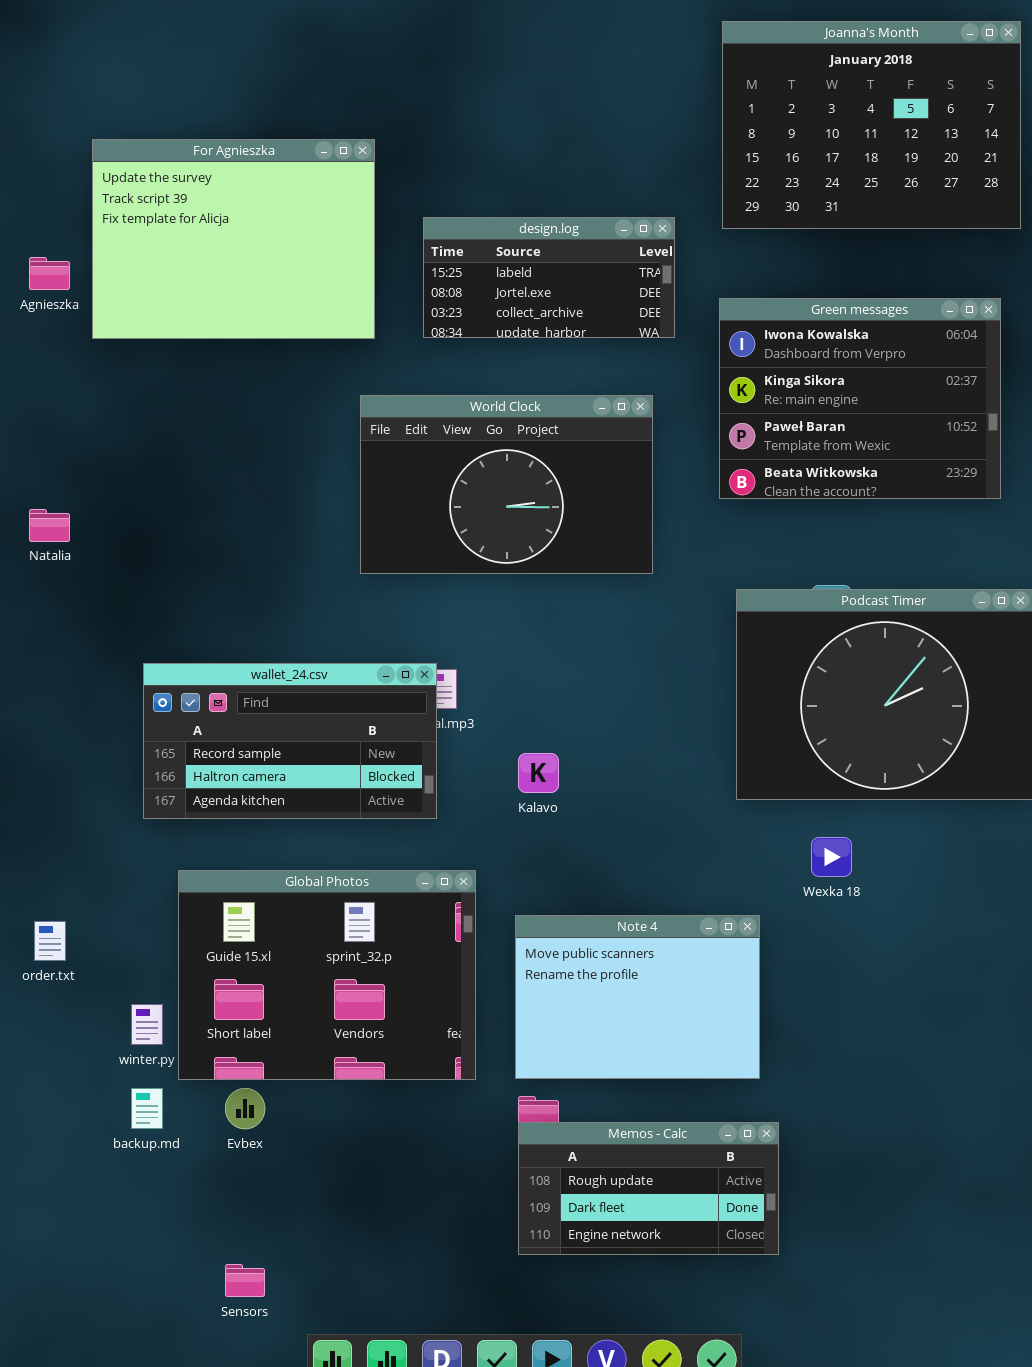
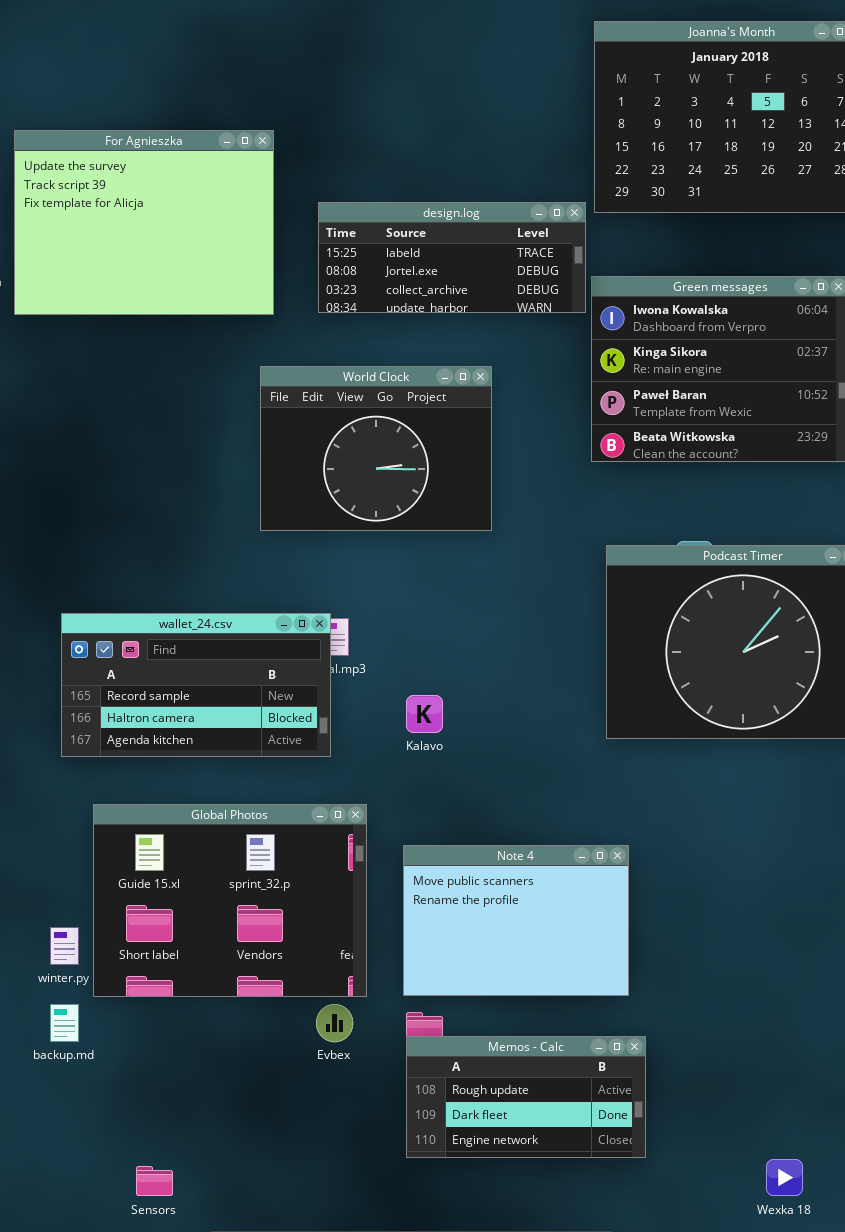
design.log: [423,217,675,338] -> [318,202,586,313], resized
World Clock: [360,395,653,574] -> [260,366,492,531], resized
Wexka 18: [811,837,852,877] -> [766,1159,803,1196], moved
Evbex: [225,1088,265,1129] -> [316,1004,353,1042], moved

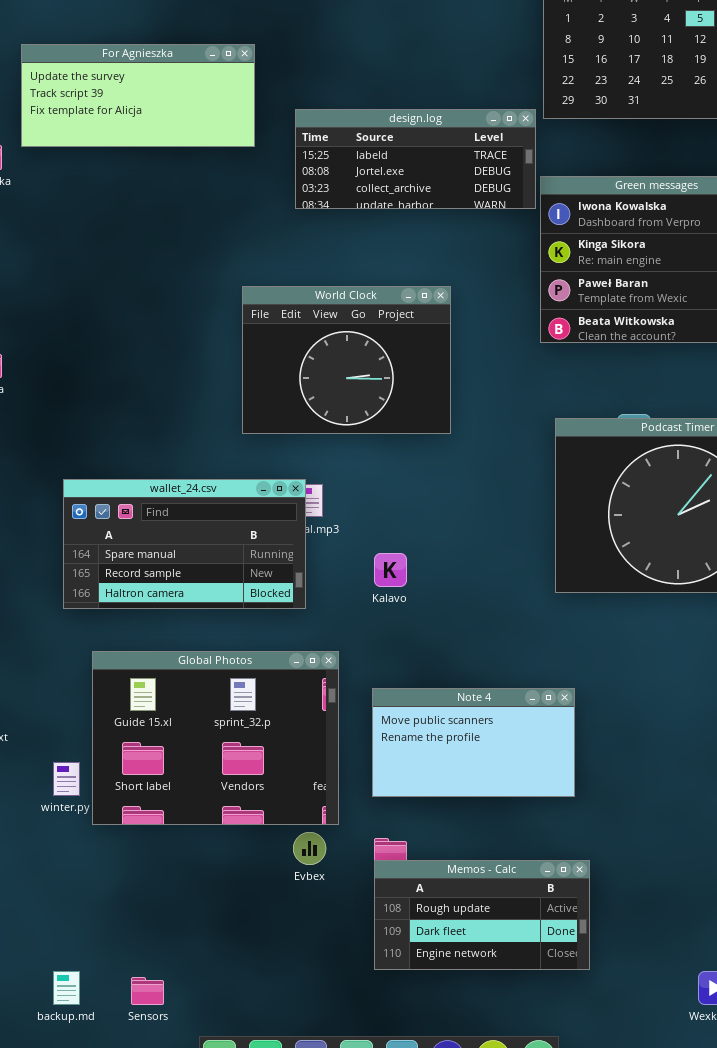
For Agnieszka: [14,130,274,315] -> [21,44,255,147], resized
World Clock: [260,366,492,531] -> [242,286,451,434], moved
wallet_24.csv: [61,613,331,757] -> [63,479,306,609], scrolled up 1 row
Note 4: [403,845,629,996] -> [372,688,575,797], resized
backup.md: [50,1004,79,1042] -> [53,971,80,1005], moved

